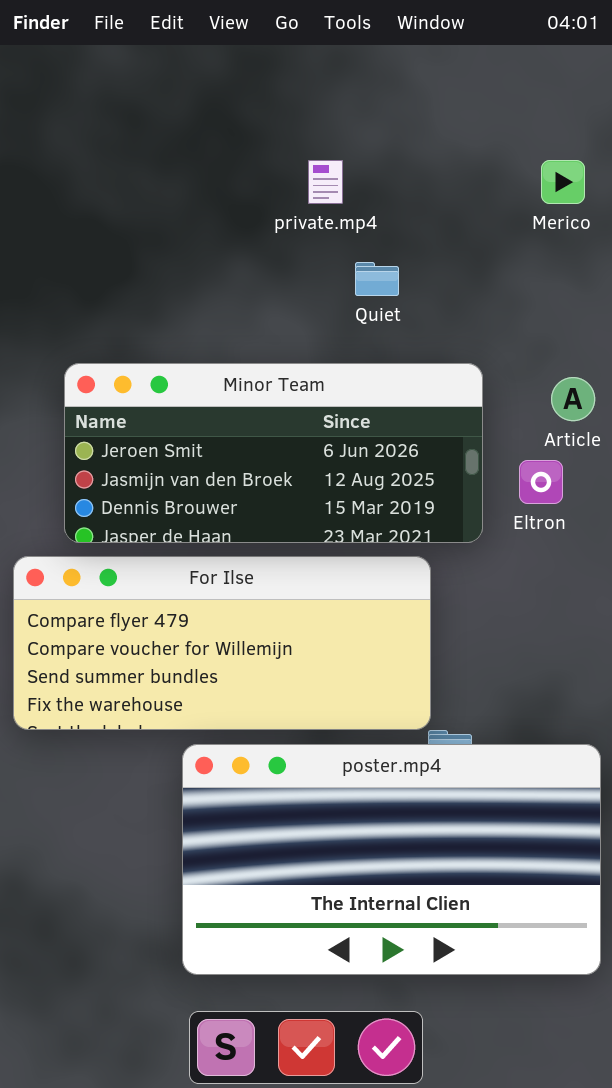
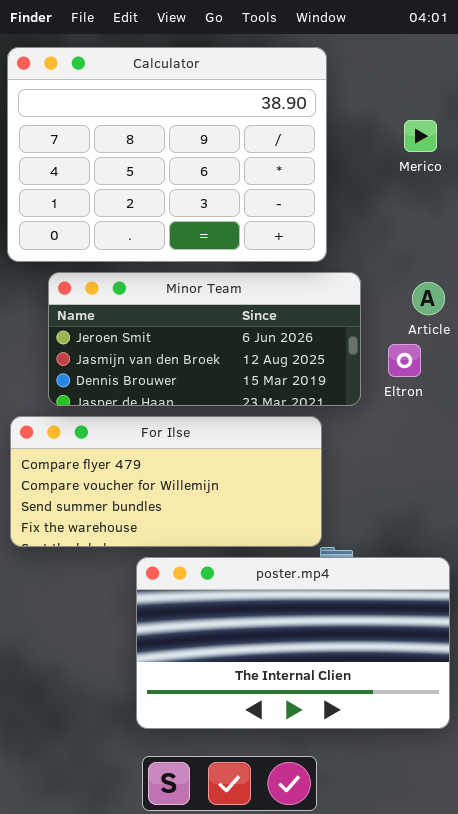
Calculator: none -> [7,47,327,262], opened

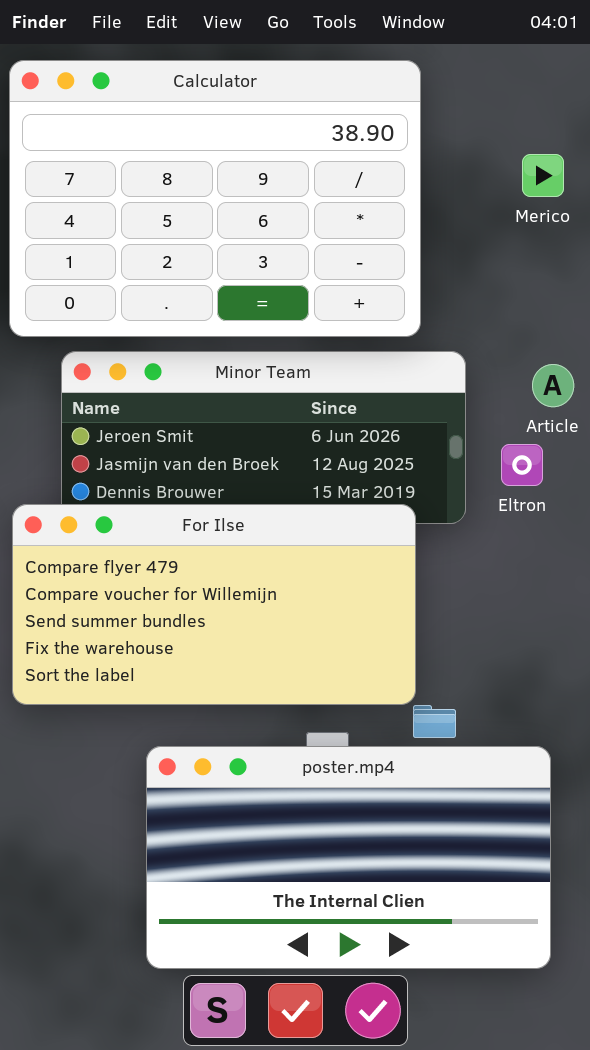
For Ilse: [10,416,322,547] -> [12,504,416,705], resized
poster.mp4: [136,557,450,729] -> [146,746,551,969], moved

